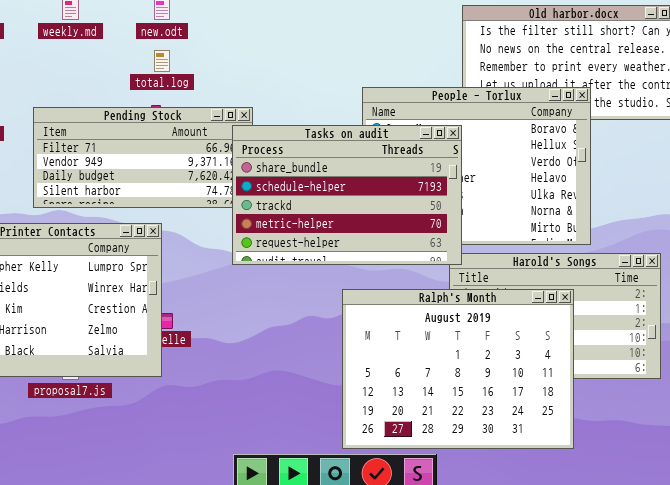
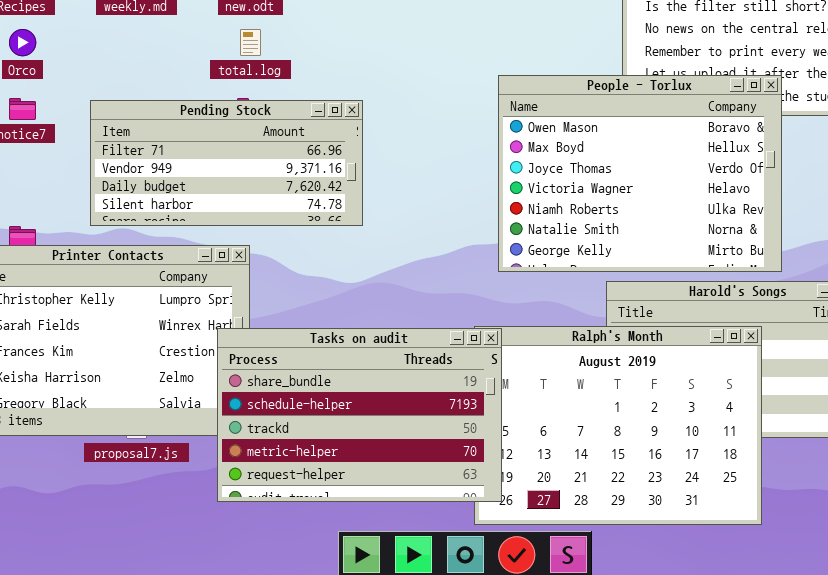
Tasks on audit: [232,125,462,265] -> [217,328,502,502], moved

